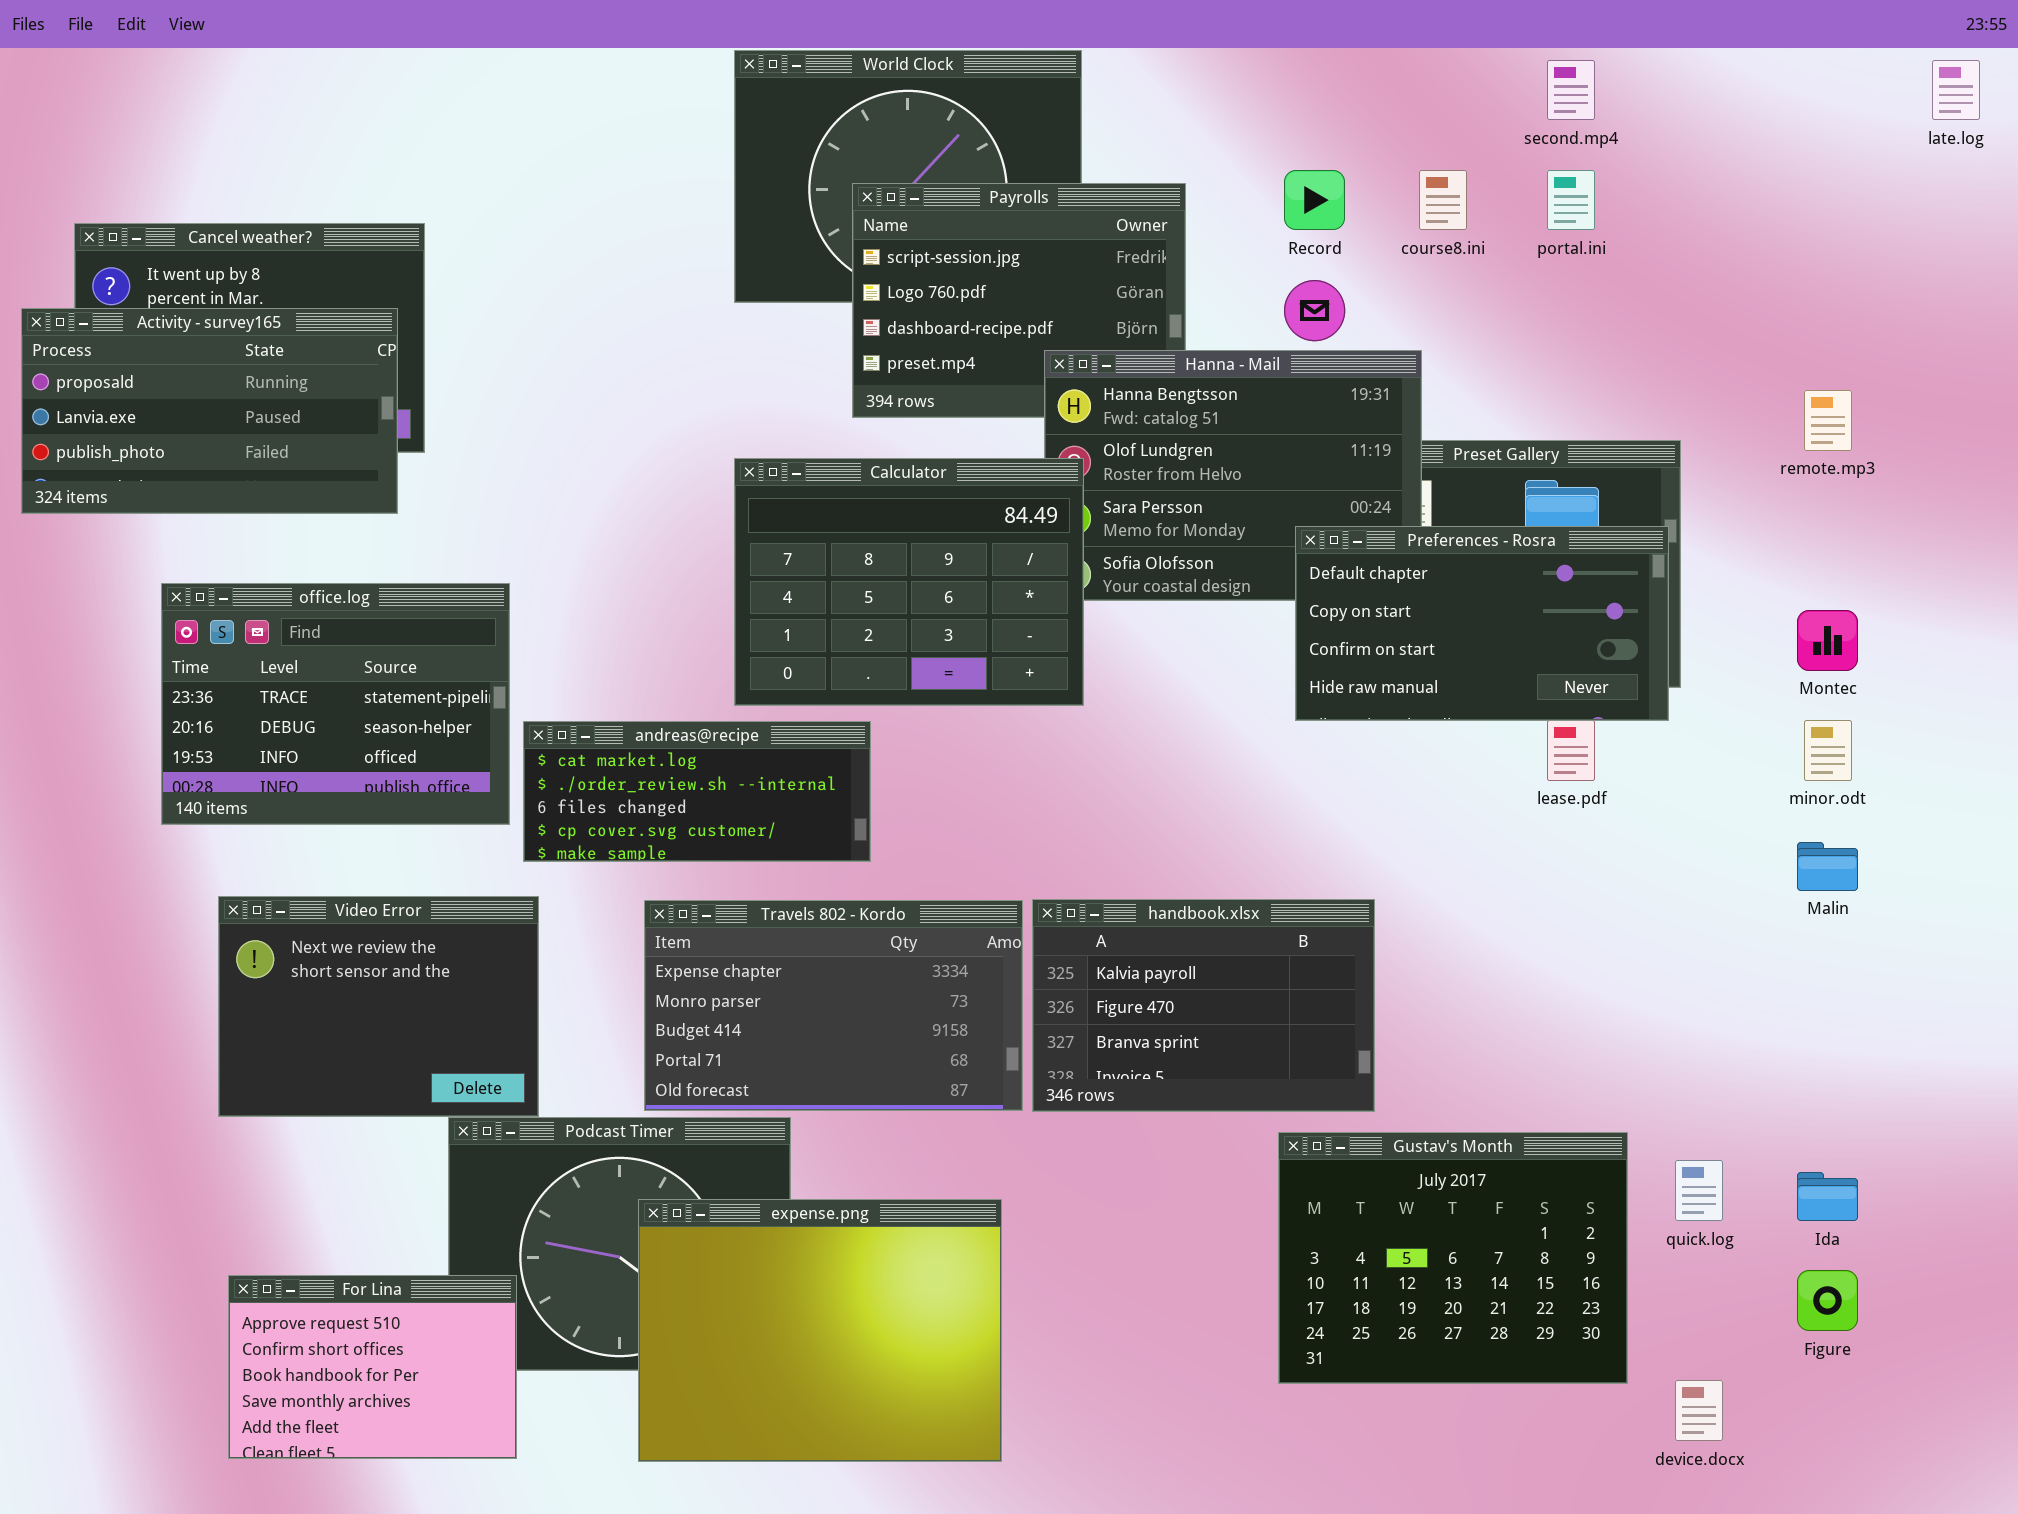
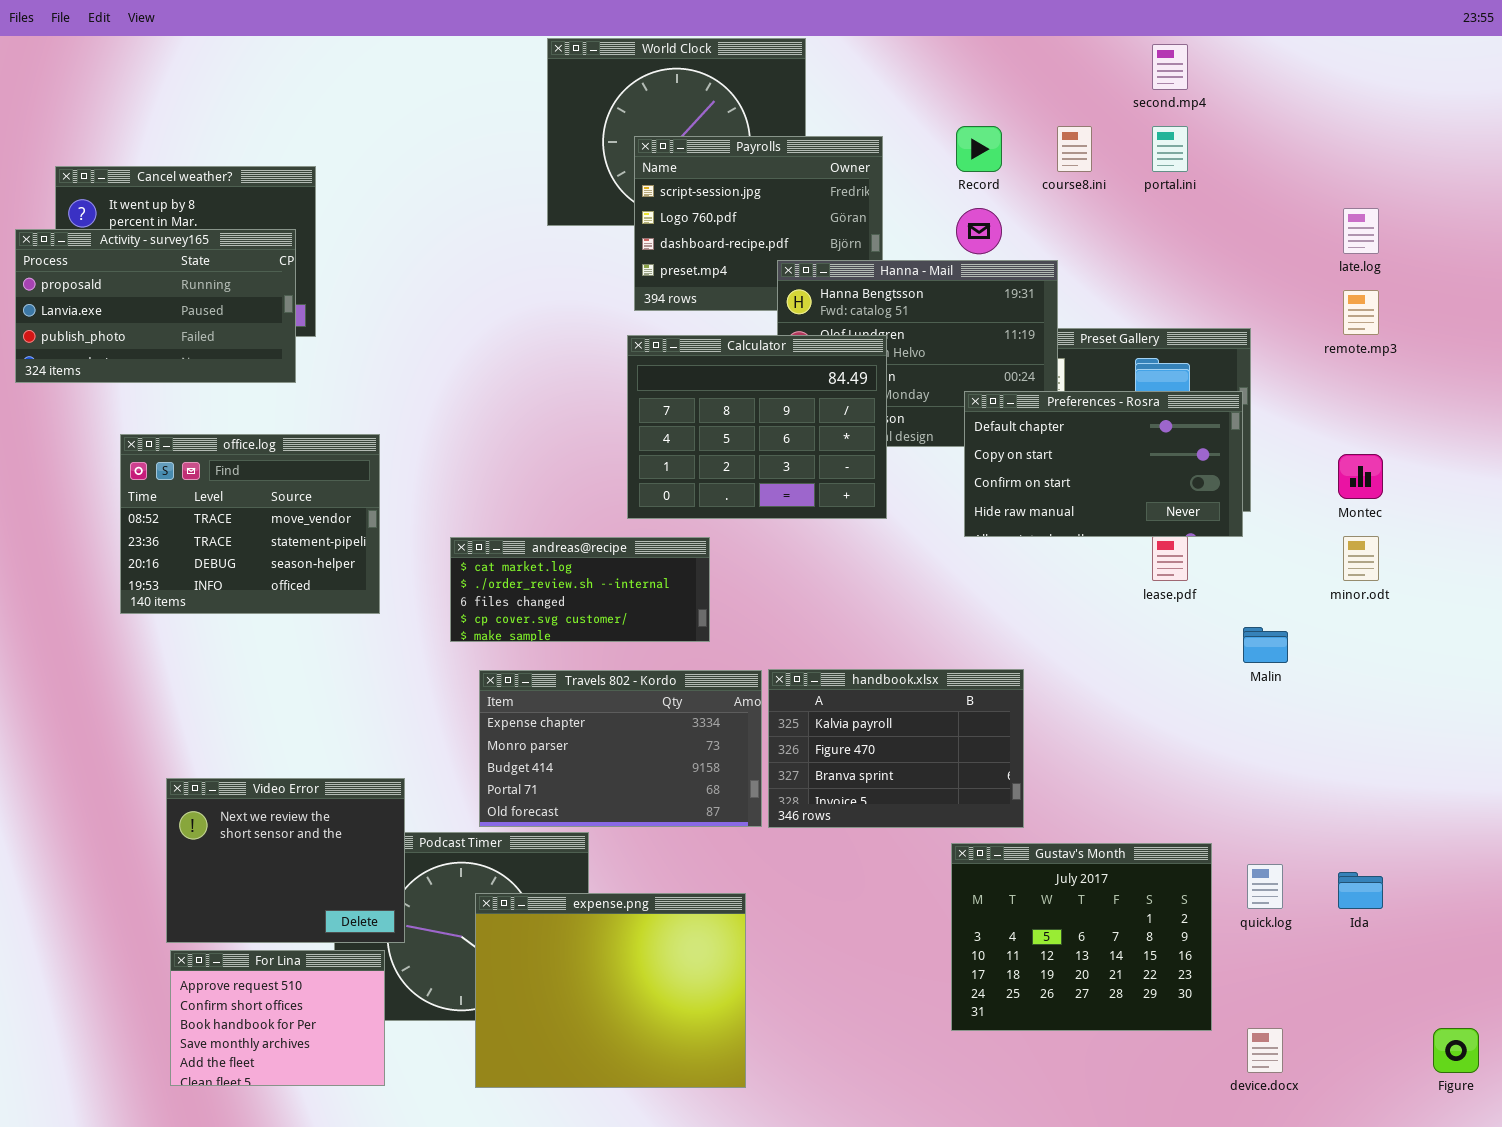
late.log: [1932,60,1980,120] -> [1343,208,1379,254], moved
Calculator: [734,458,1084,706] -> [627,335,887,519], moved
office.log: [161,583,510,825] -> [120,434,380,614], scrolled up 1 row
andreas@recipe: [523,721,871,862] -> [450,537,710,642], moved
Malin: [1797,842,1858,891] -> [1243,627,1288,663], moved
Video Error: [218,896,539,1117] -> [166,778,405,943], moved
Figure: [1797,1270,1858,1331] -> [1433,1028,1479,1073], moved

